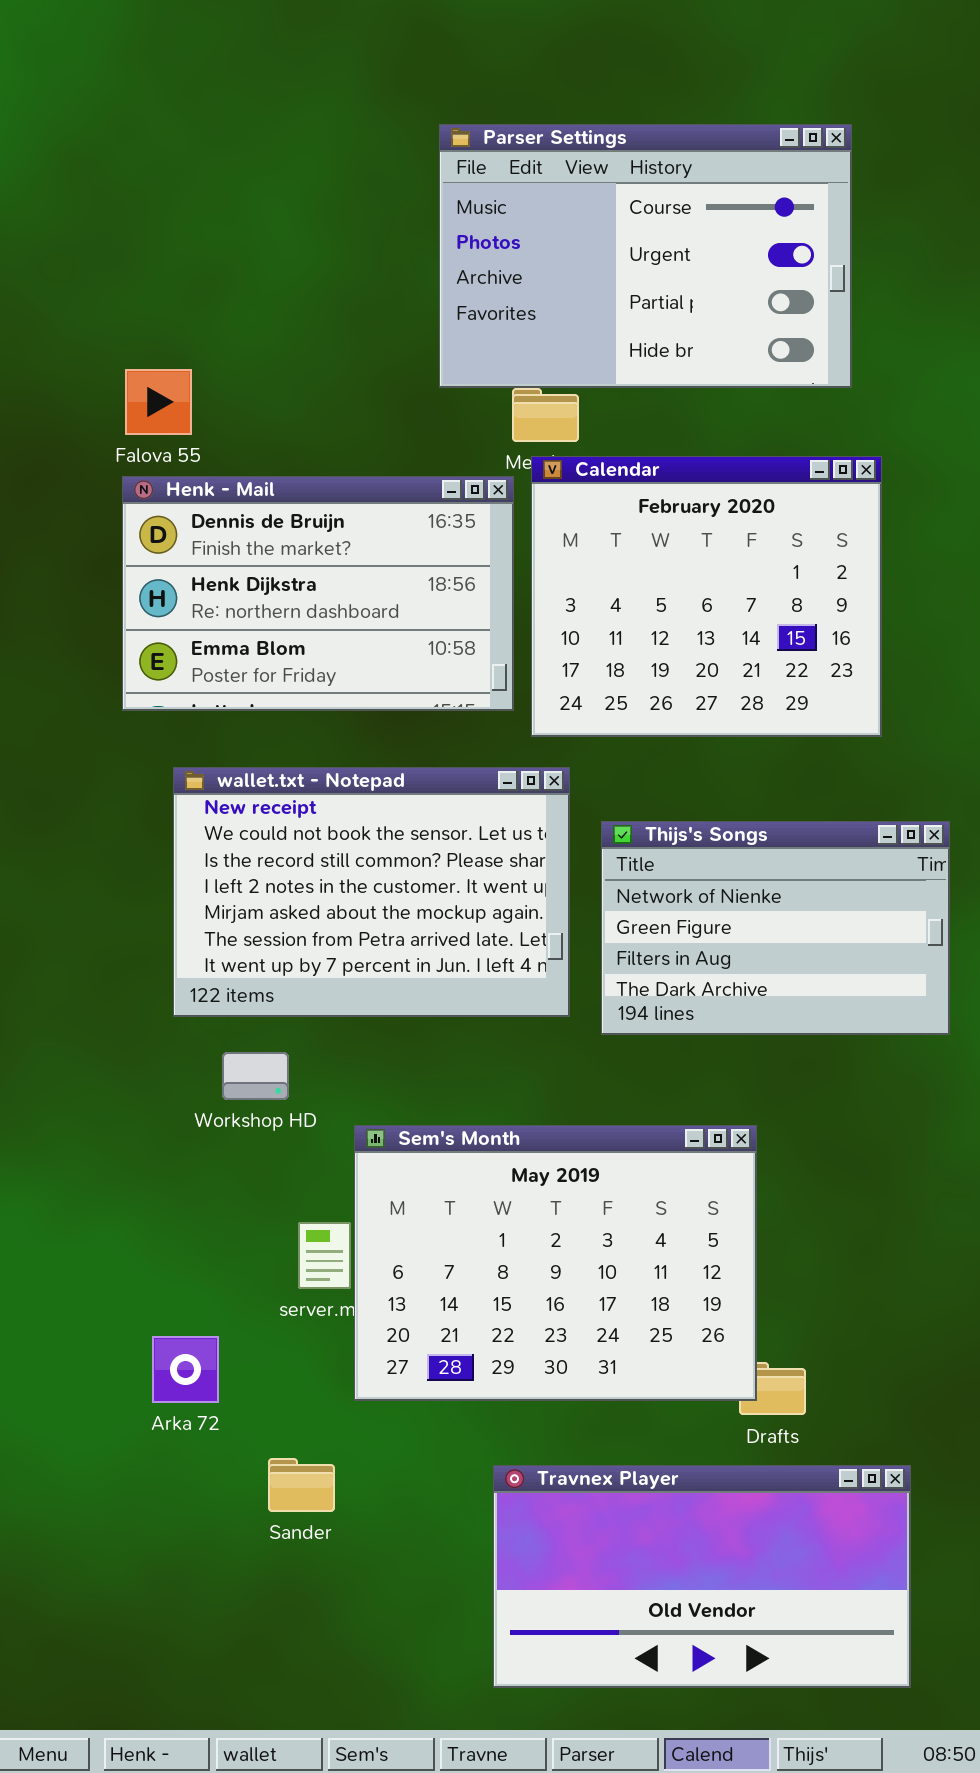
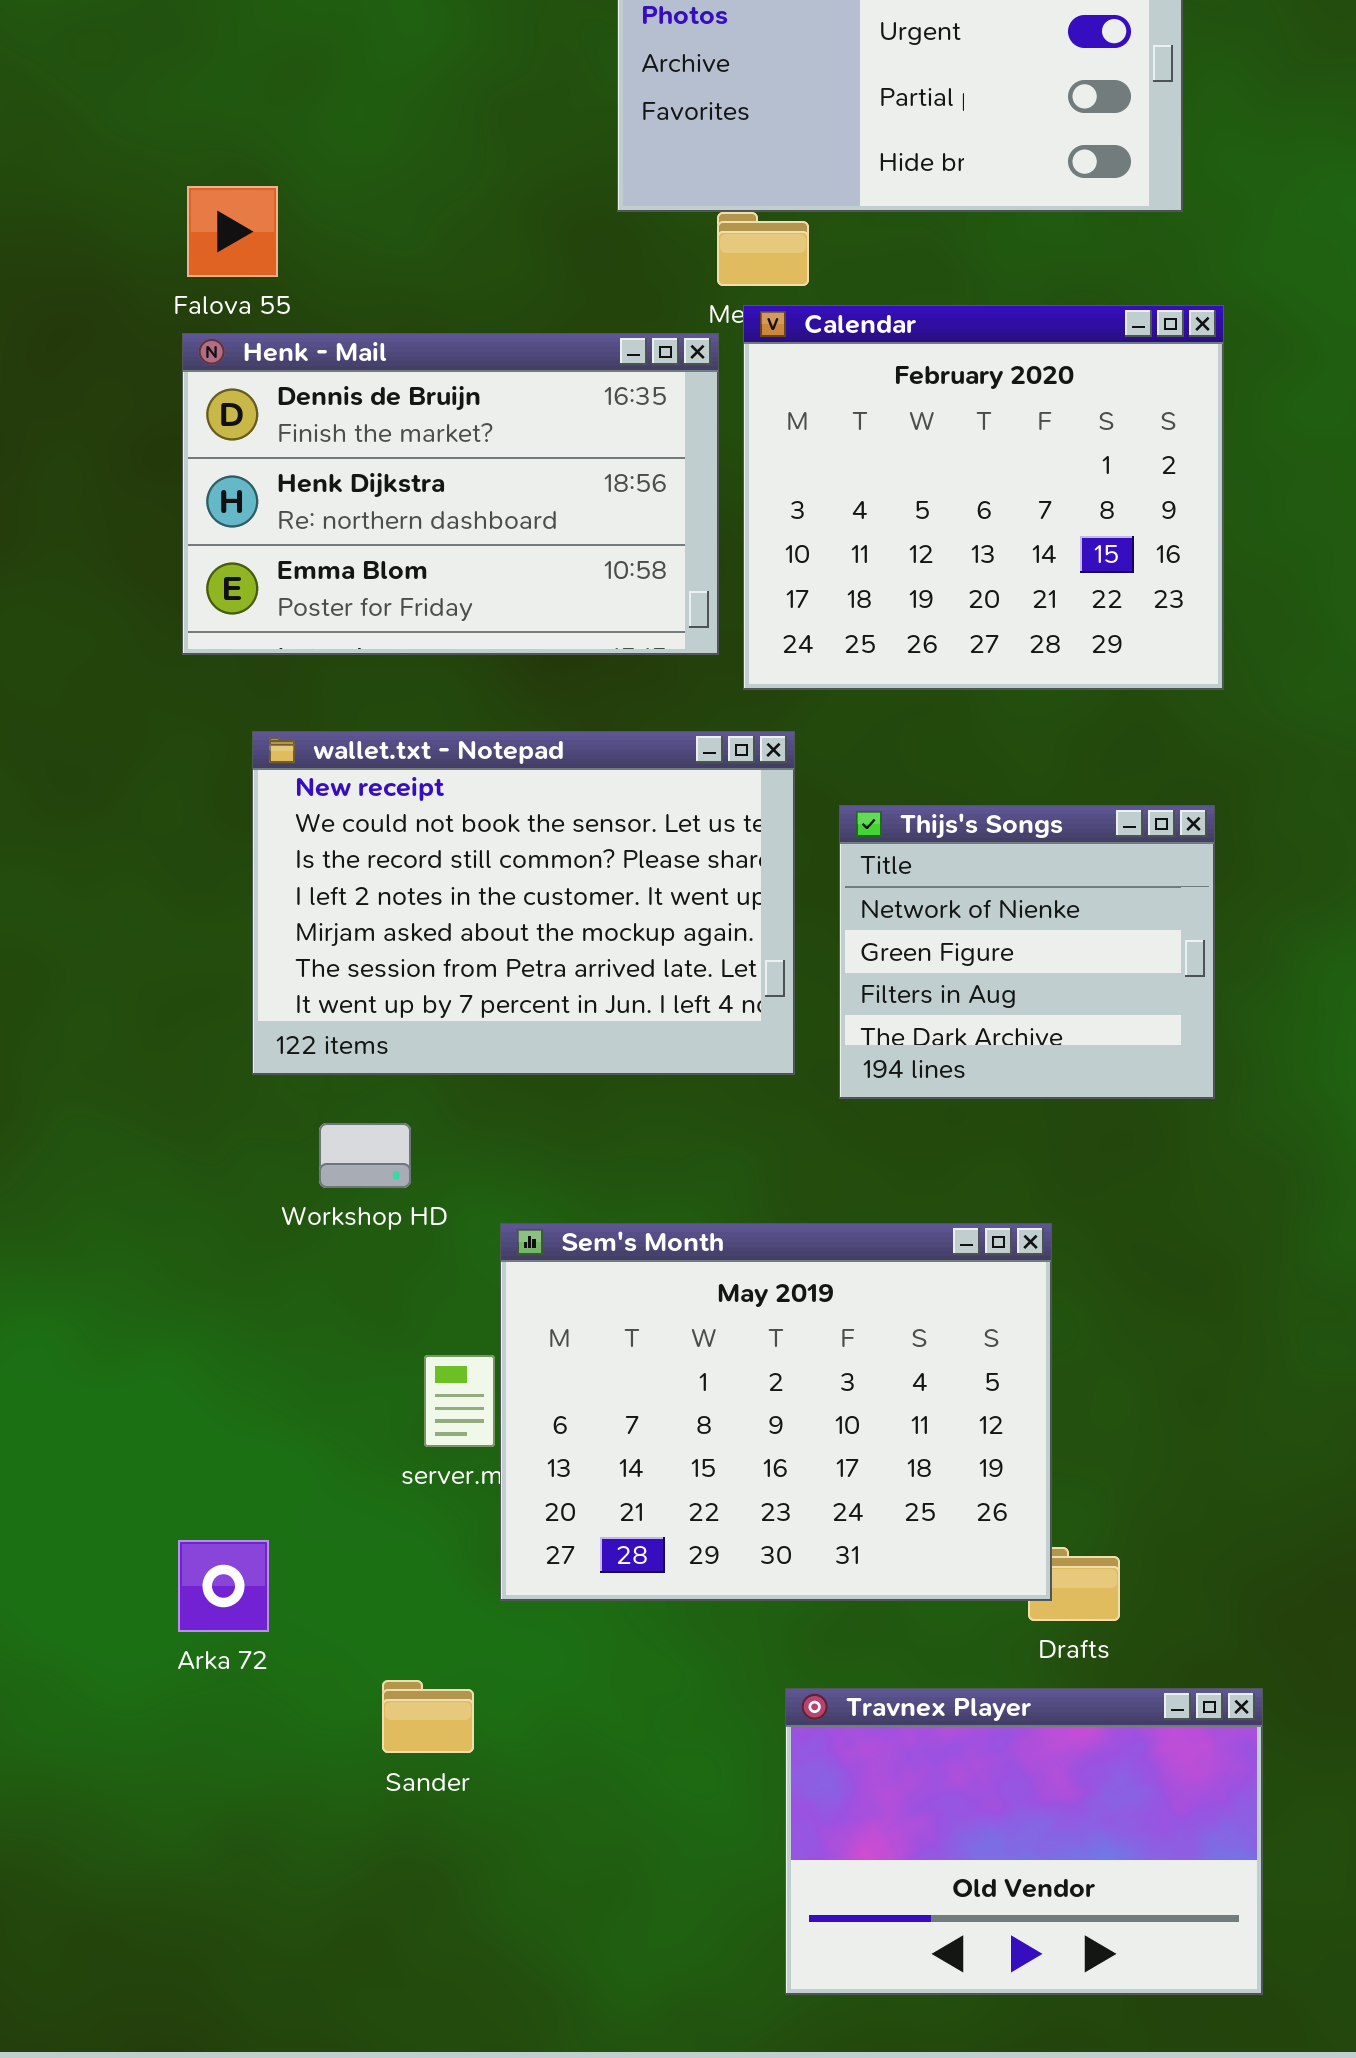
Thijs's Songs: [601,821,950,1035] -> [839,805,1215,1099], resized
Arka 72: [152,1336,219,1403] -> [178,1540,269,1632], moved
Travnex Player: [493,1465,911,1688] -> [785,1688,1263,1995], resized

